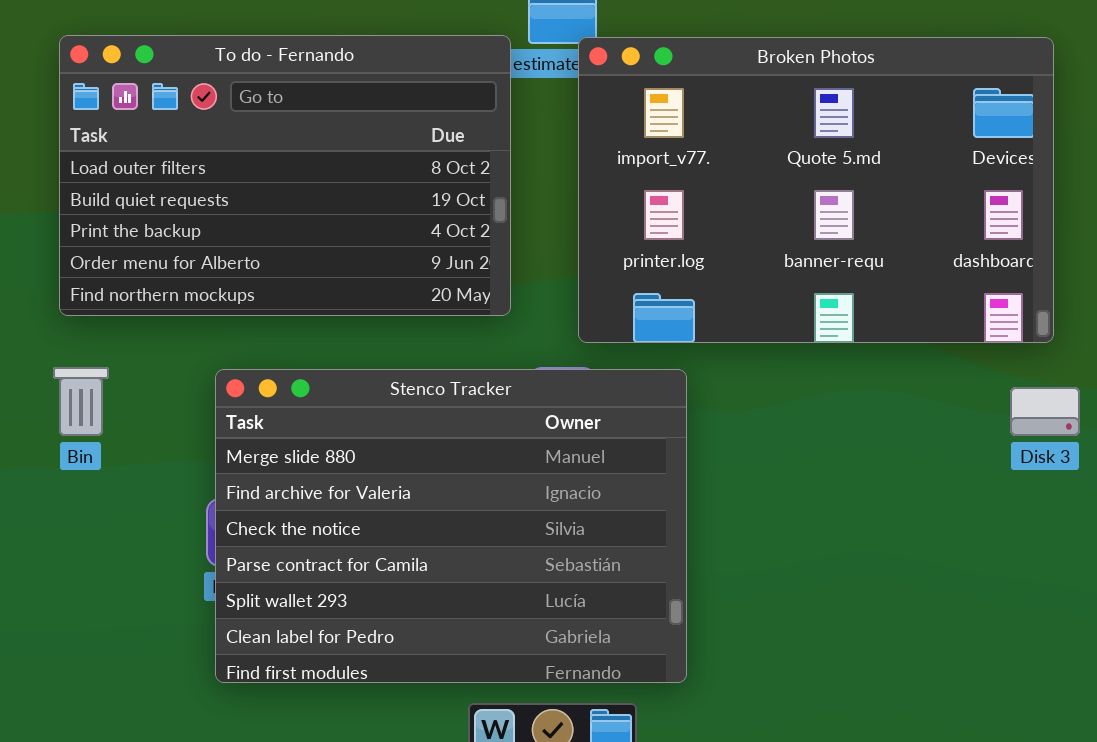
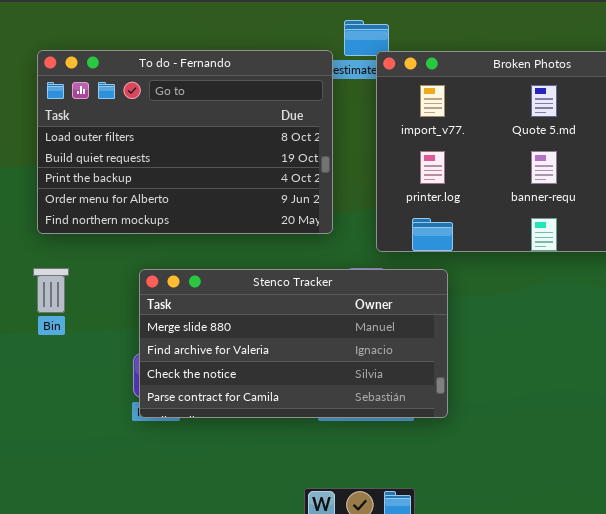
Stenco Tracker: [215,369,687,683] -> [139,269,448,418], resized

